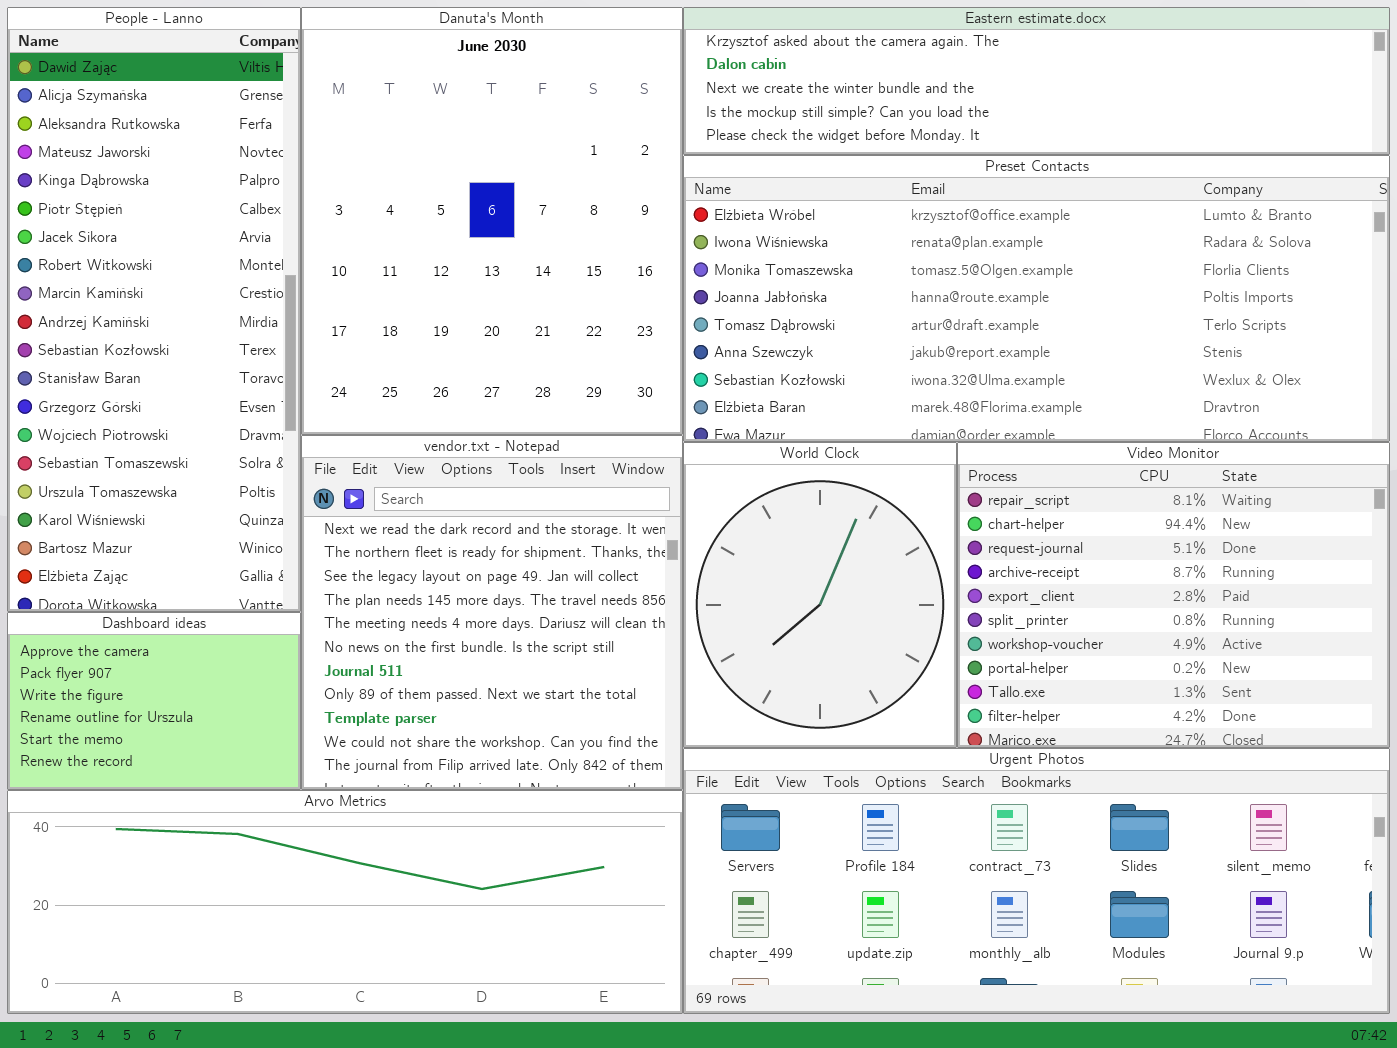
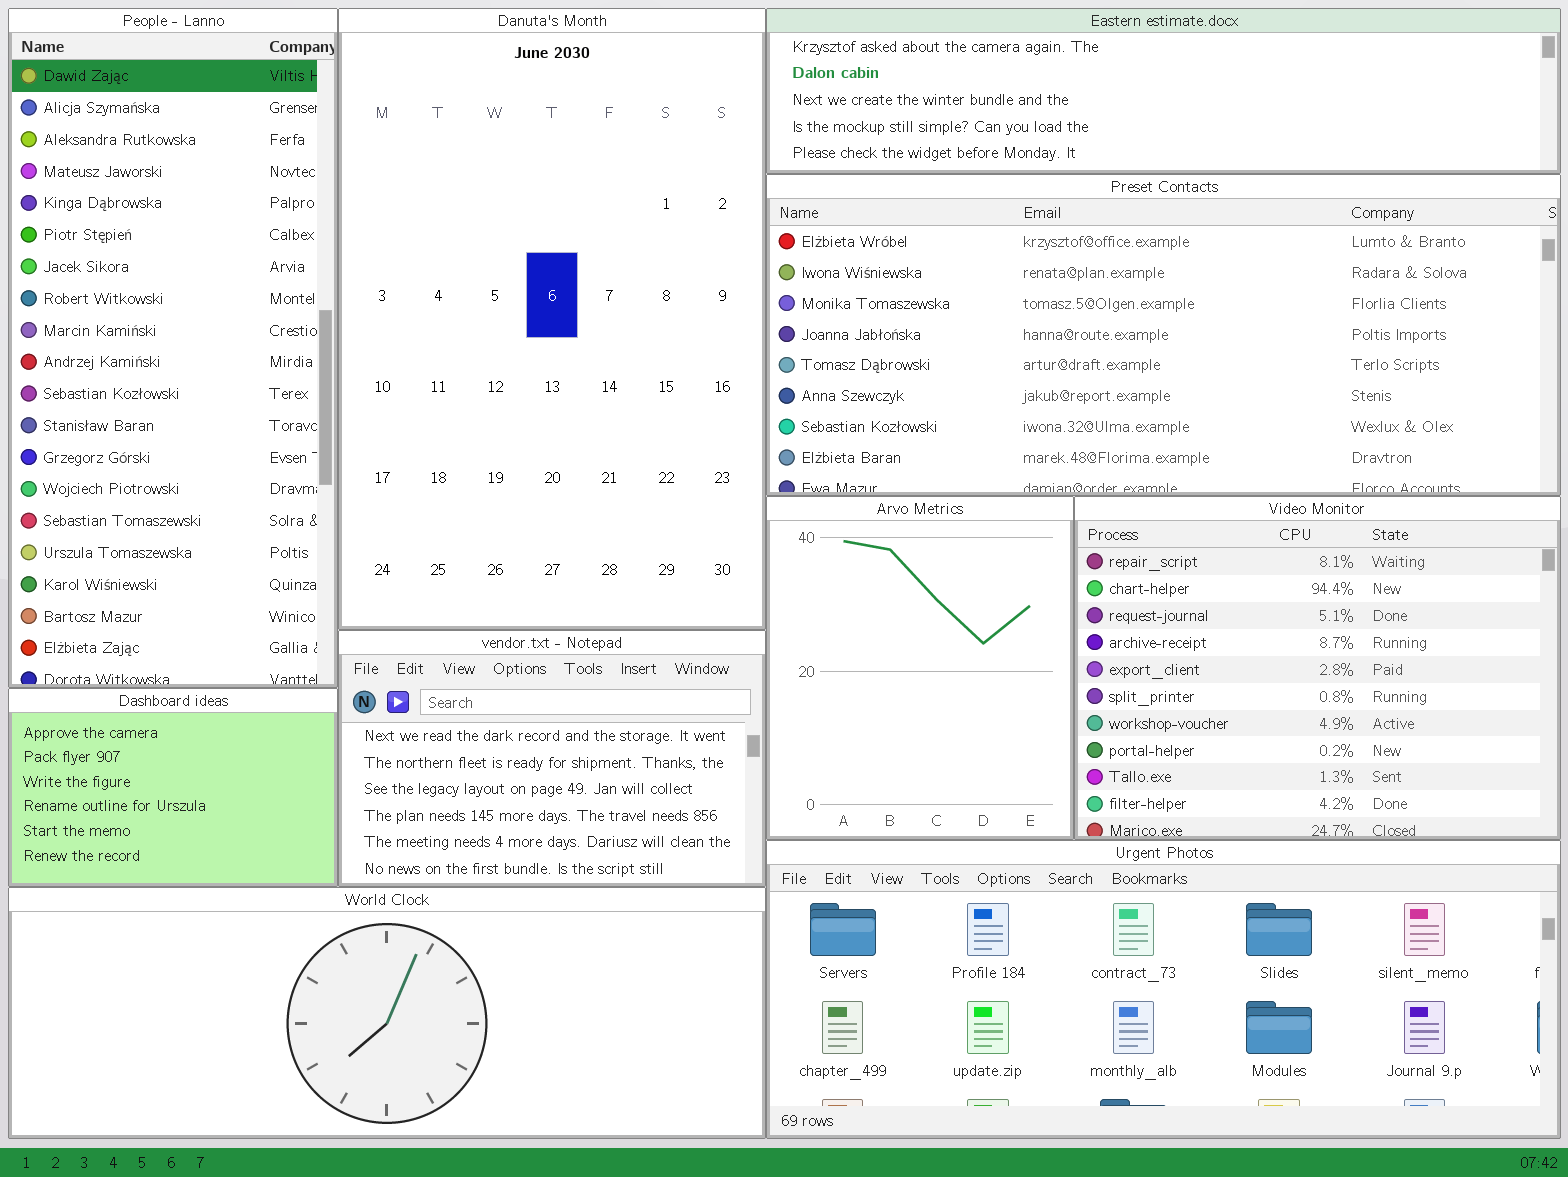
Danuta's Month: [301,7,683,435] -> [338,8,766,630], resized
vendor.txt - Notepad: [301,435,683,790] -> [338,630,766,887], resized
World Clock: [683,442,957,748] -> [8,887,766,1139], moved, resized
Arvo Metrics: [7,790,683,1014] -> [766,496,1074,840], moved, resized

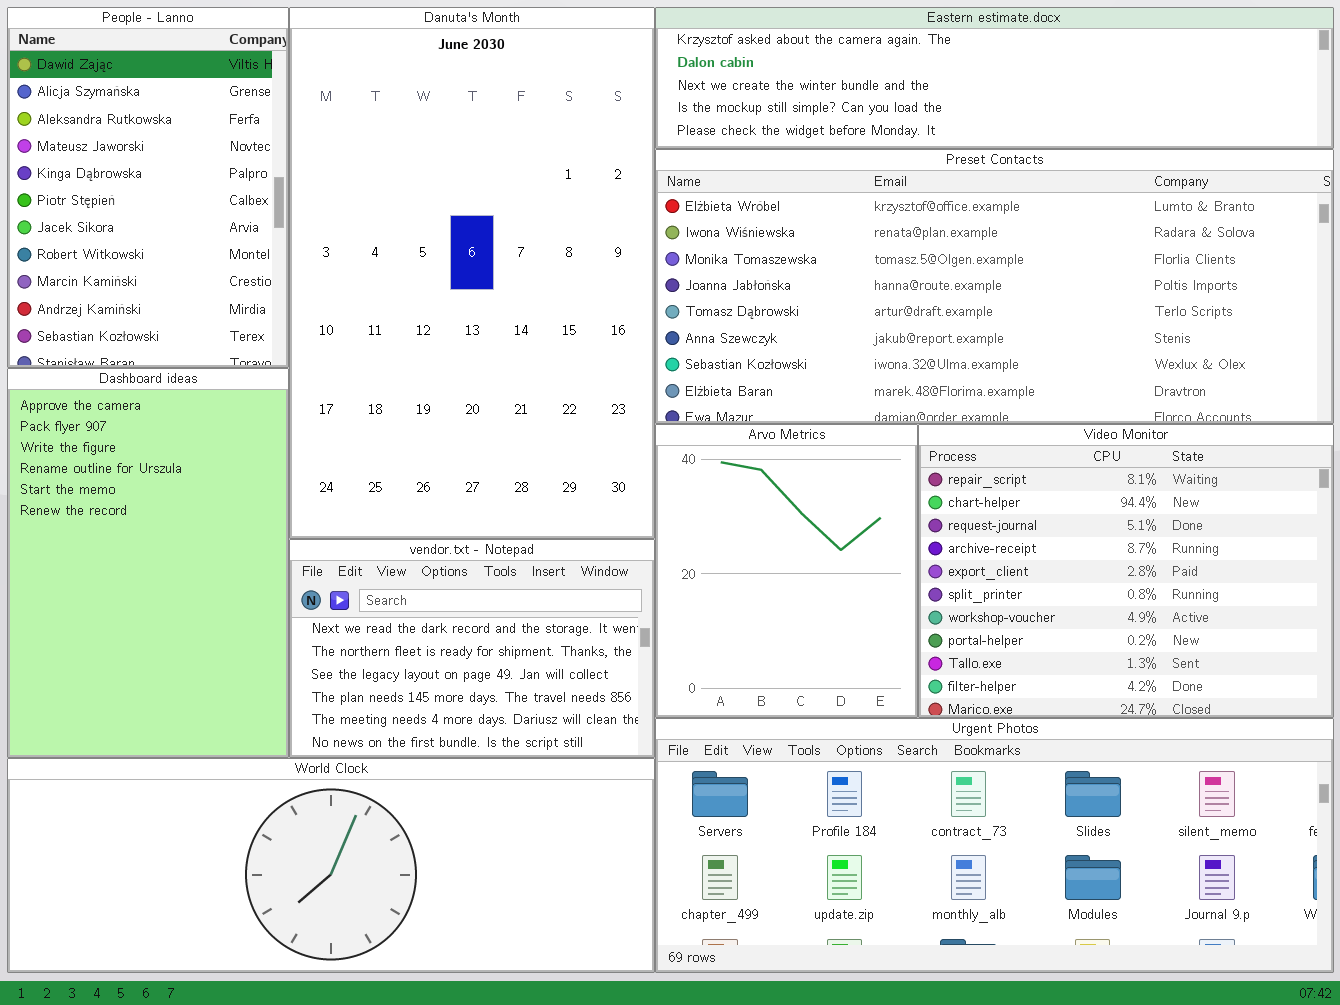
People - Lanno: [8,8,338,688] -> [7,7,289,368], resized
Dashboard ideas: [8,688,338,887] -> [7,368,289,758], resized

